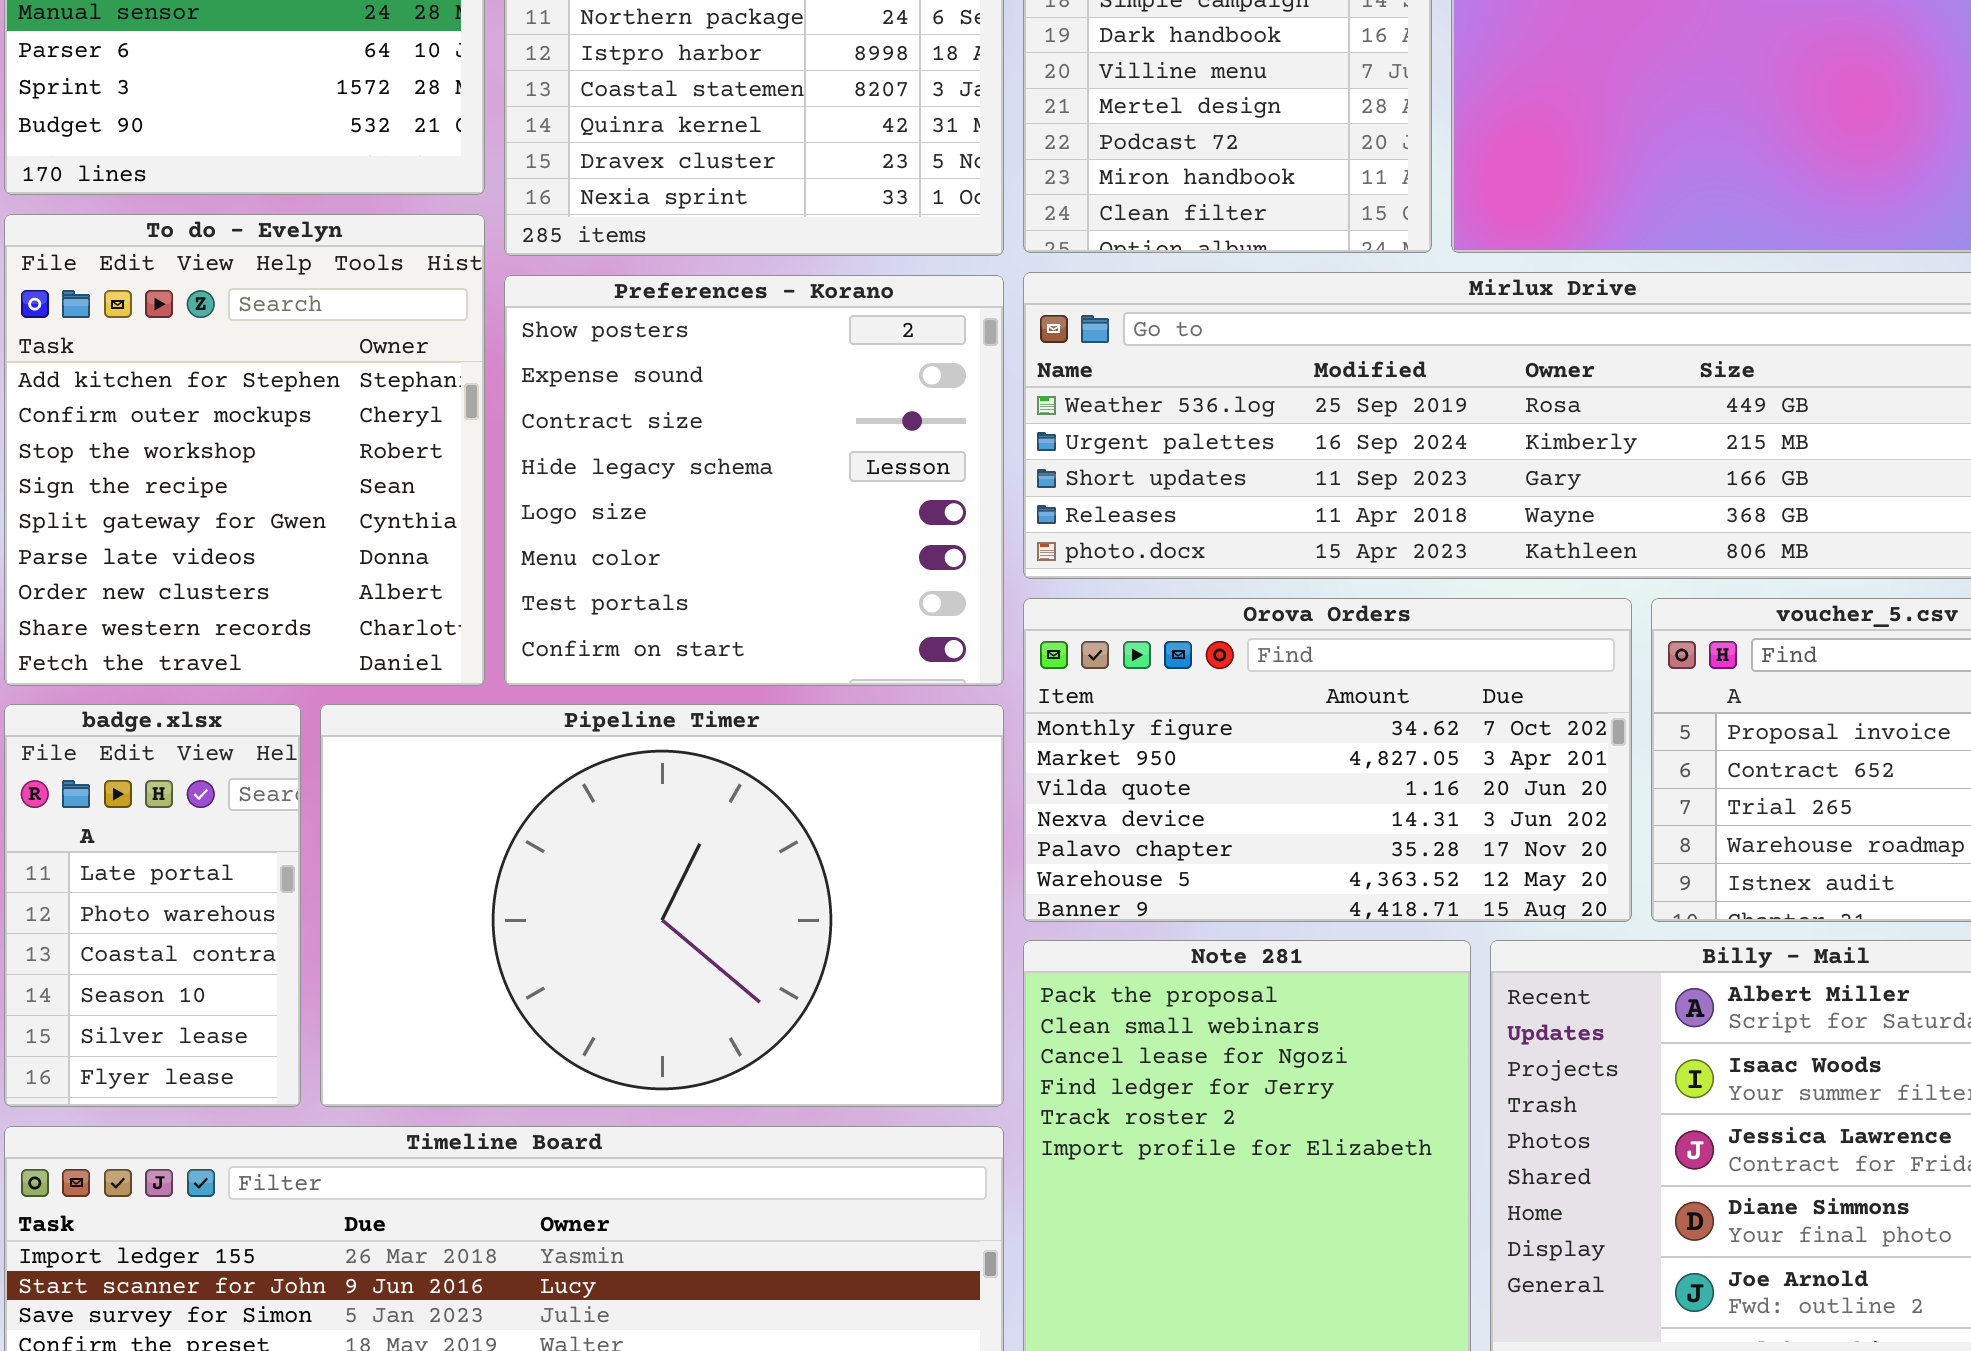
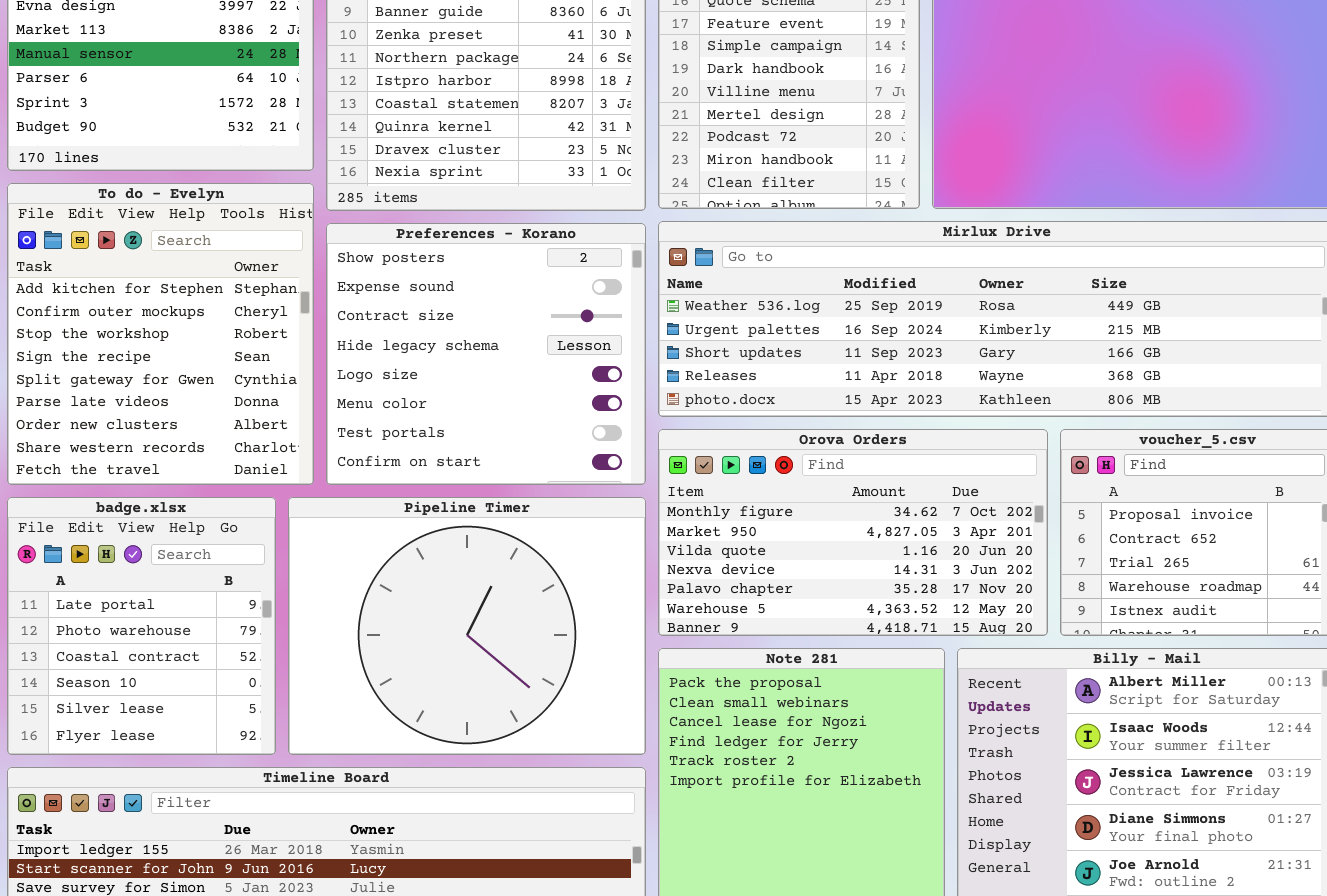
badge.xlsx: [4,704,301,1107] -> [7,497,276,755], resized
Pipeline Timer: [320,704,1004,1107] -> [288,497,646,755], resized

